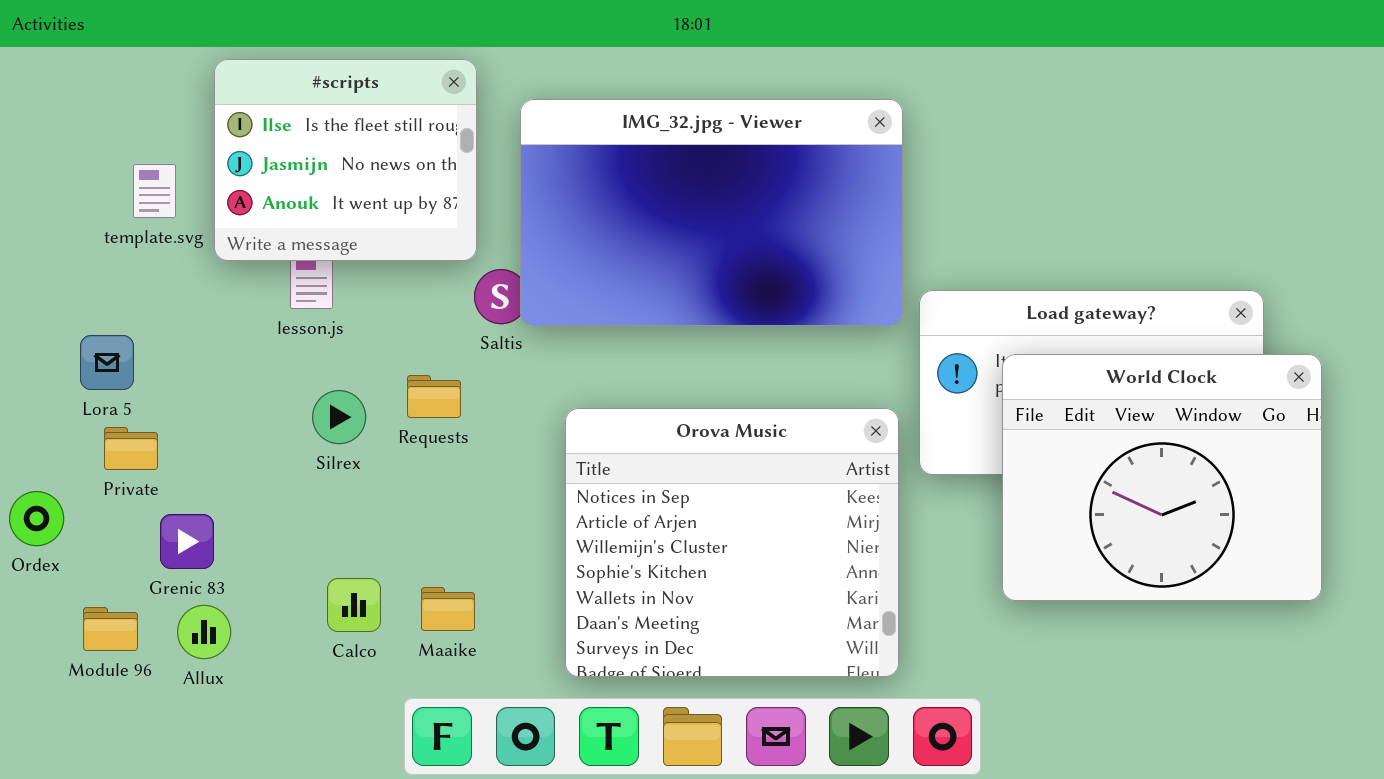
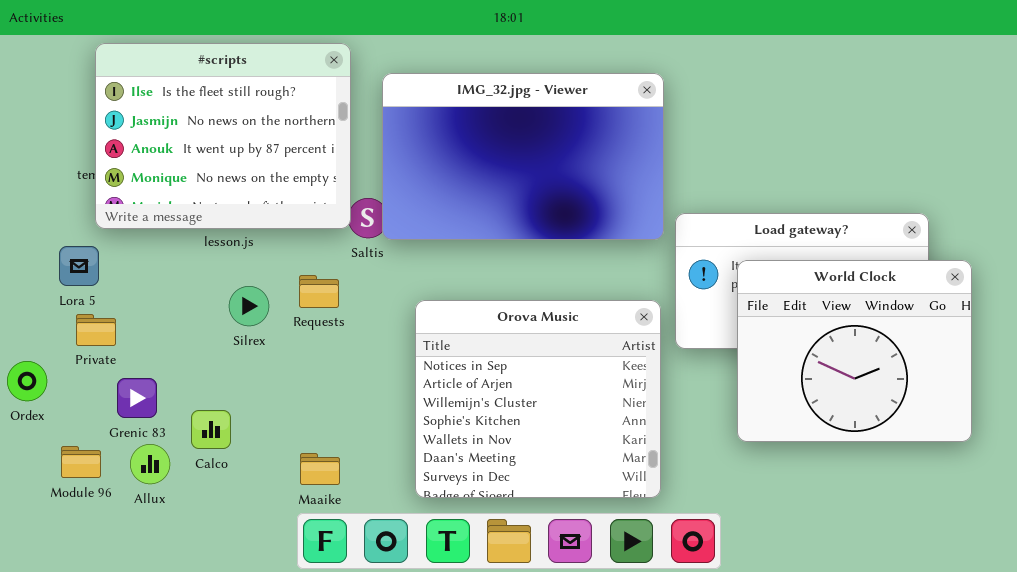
#scripts: [214,59,477,261] -> [95,43,351,229], resized
Calco: [327,578,381,632] -> [191,410,231,449], moved
Maaike: [421,587,475,631] -> [300,453,340,485], moved

